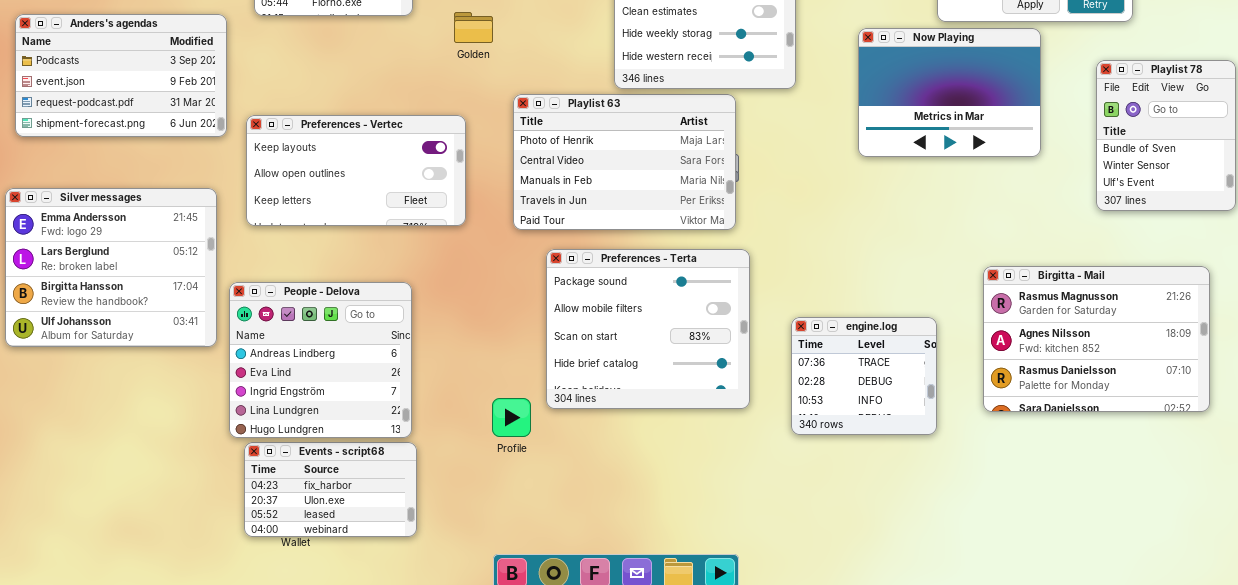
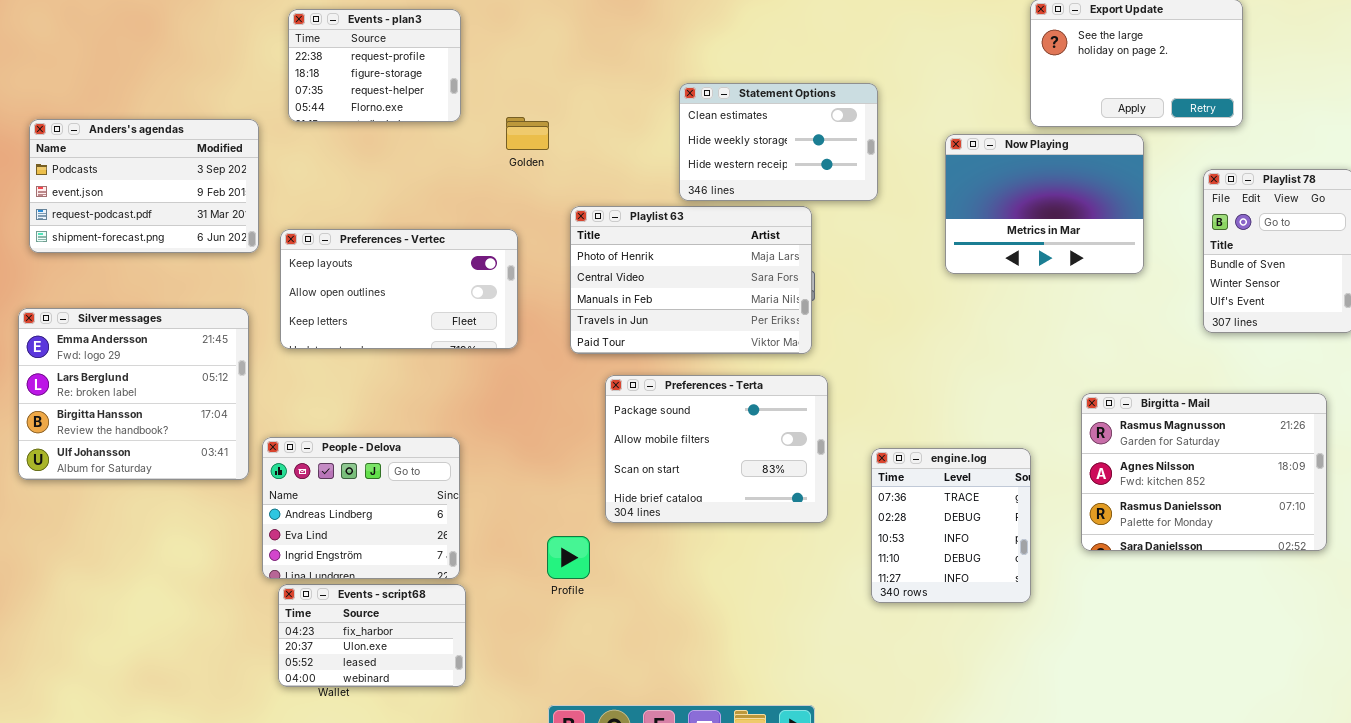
Preferences - Terta: [546,249,750,409] -> [605,375,828,523], resized
People - Delova: [229,282,412,438] -> [262,437,460,579], resized
engine.log: [791,317,937,435] -> [871,448,1031,603], resized

